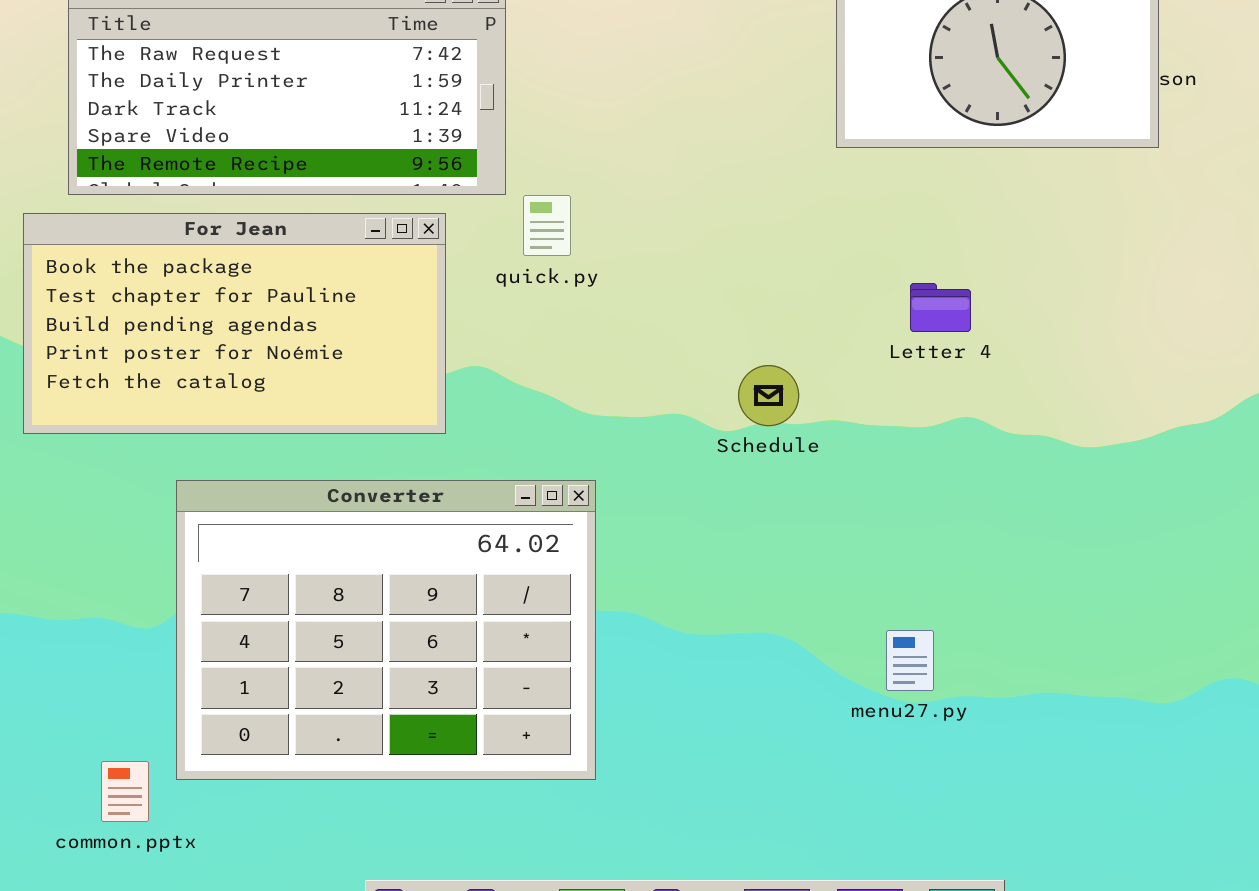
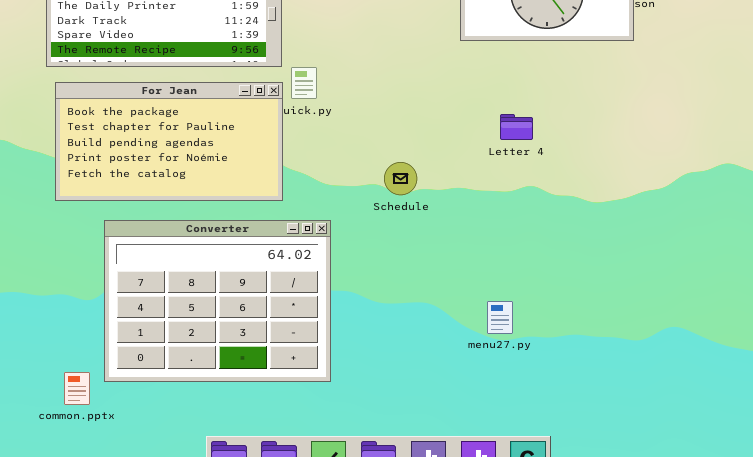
For Jean: [23,213,446,434] -> [55,82,283,201], moved
Schedule: [738,365,799,426] -> [384,162,417,195], moved

